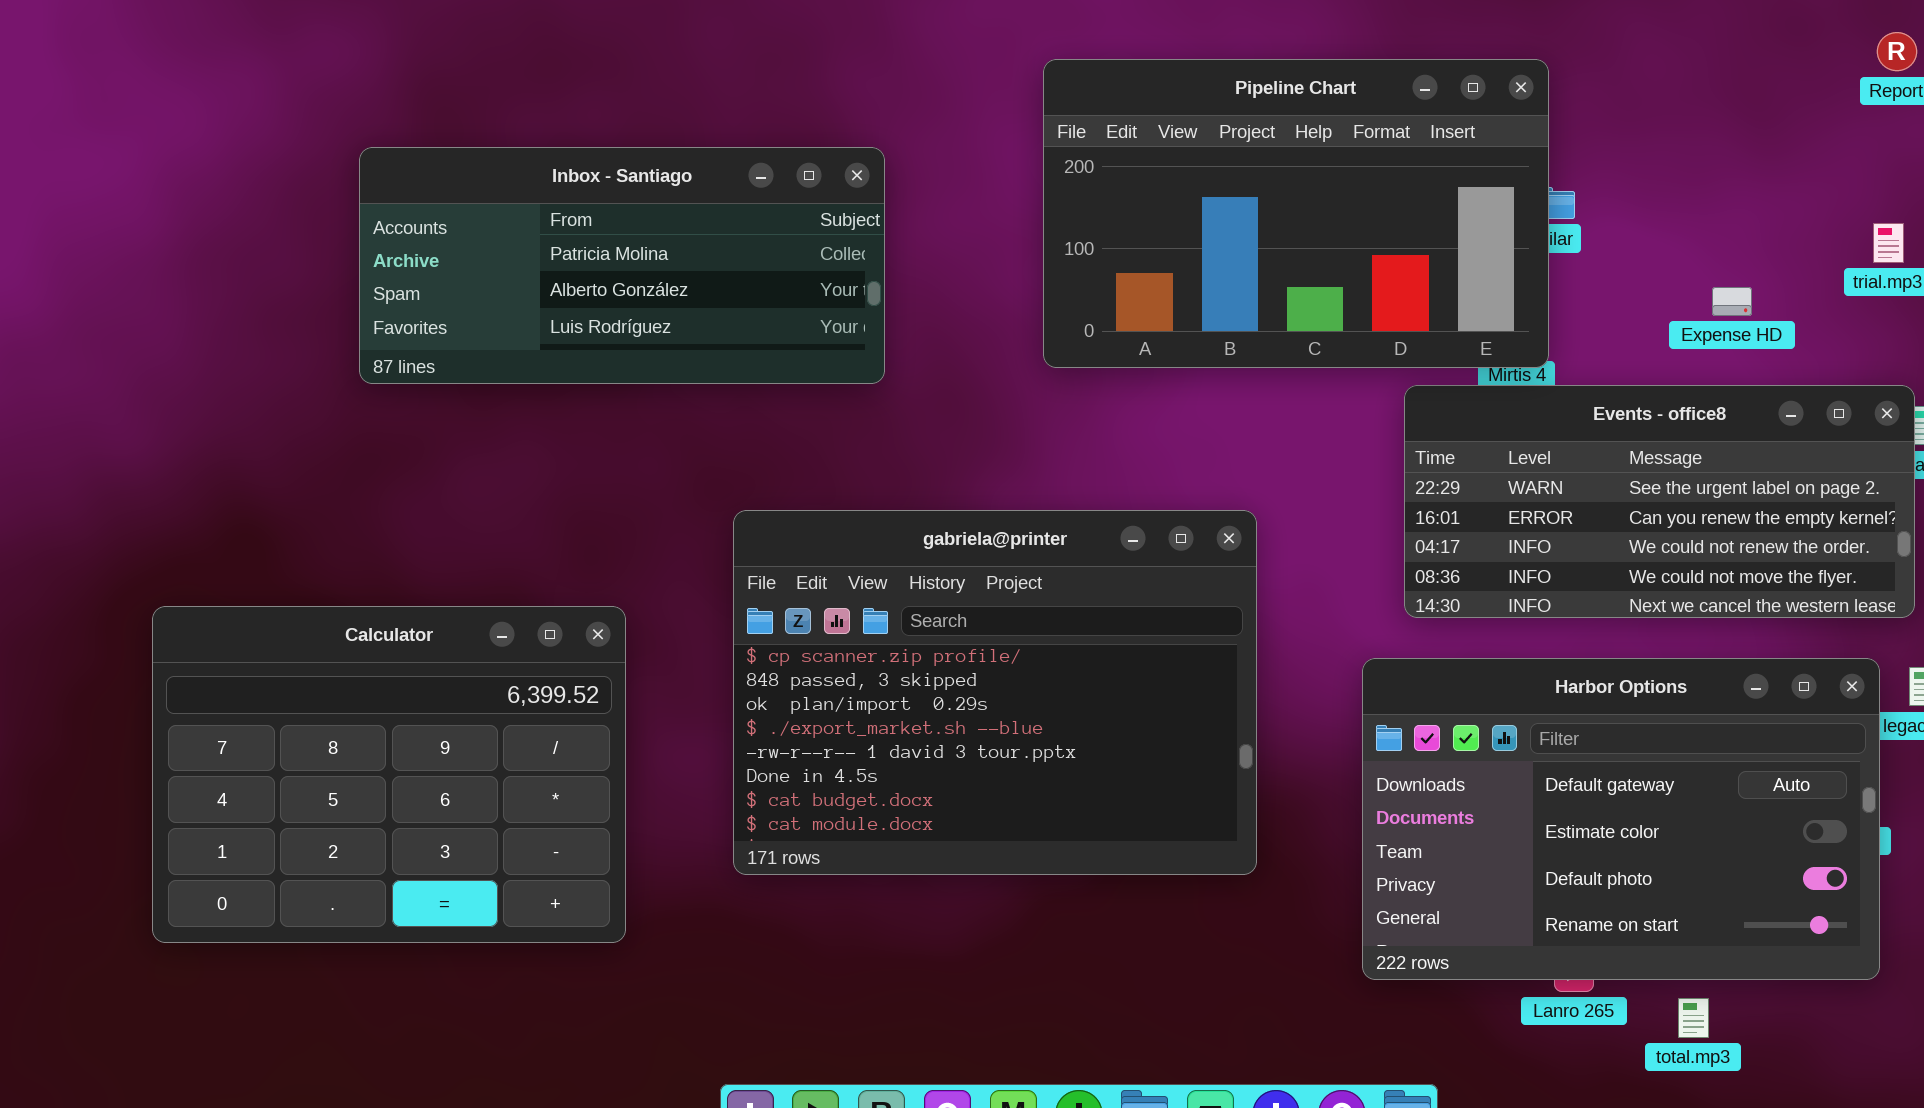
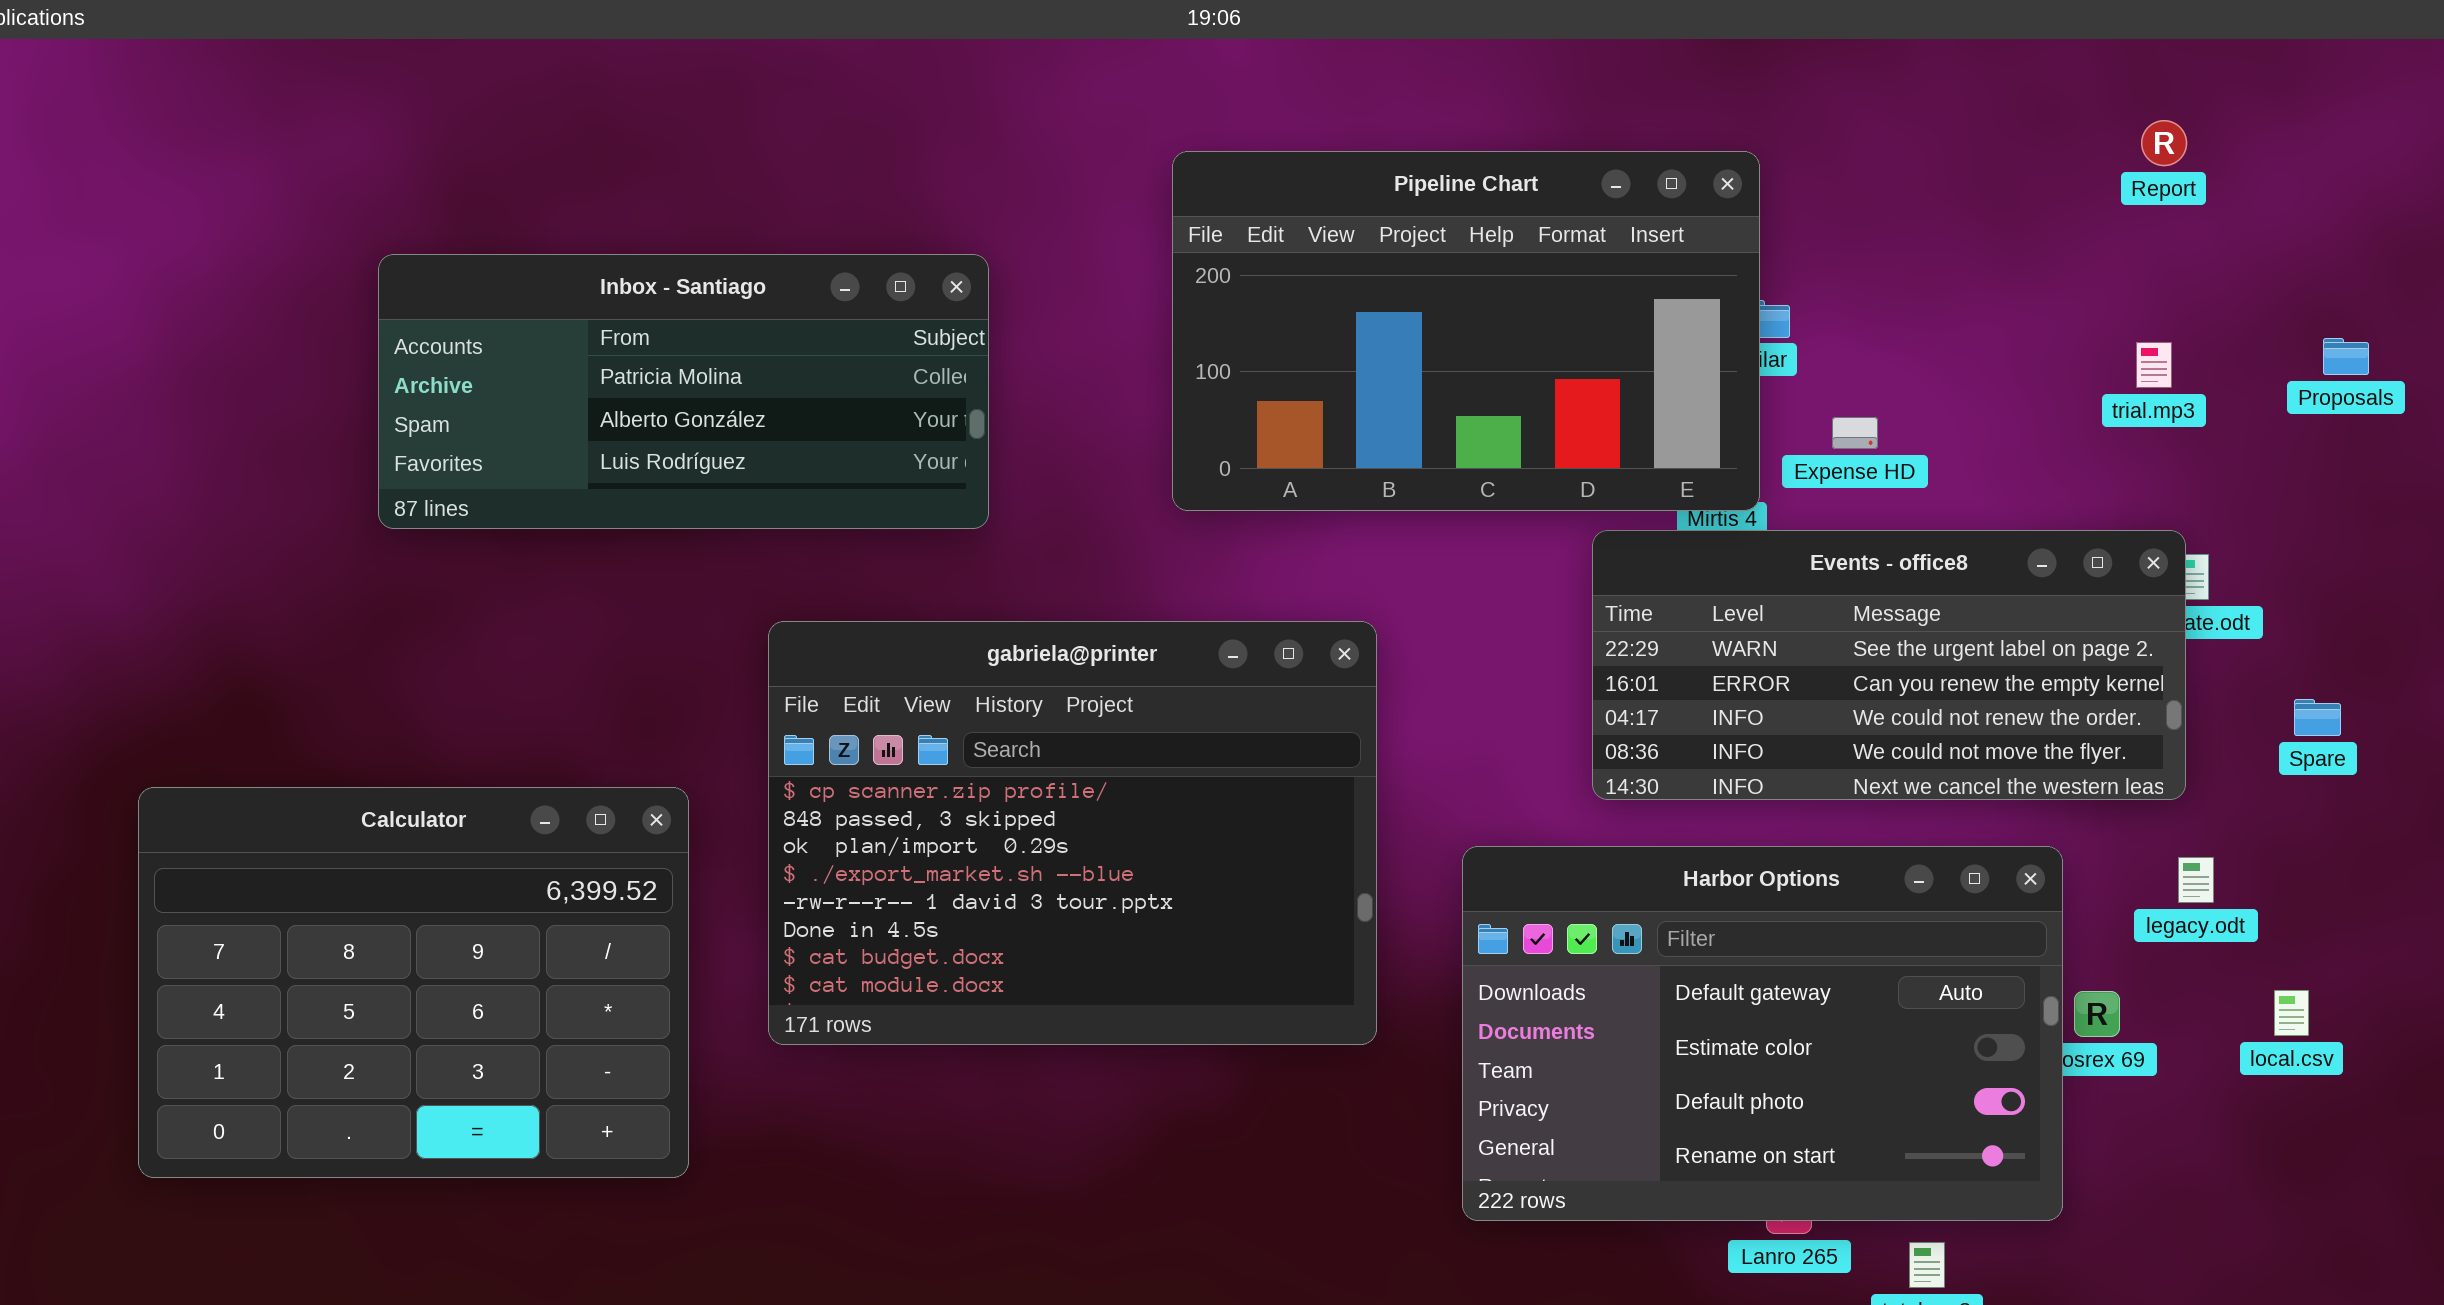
Expense HD: [1712,287,1752,316] -> [1832,417,1878,449], moved
gabriela@printer: [733,510,1257,875] -> [768,621,1377,1045], moved
Harbor Options: [1362,658,1880,980] -> [1462,846,2063,1221], moved

